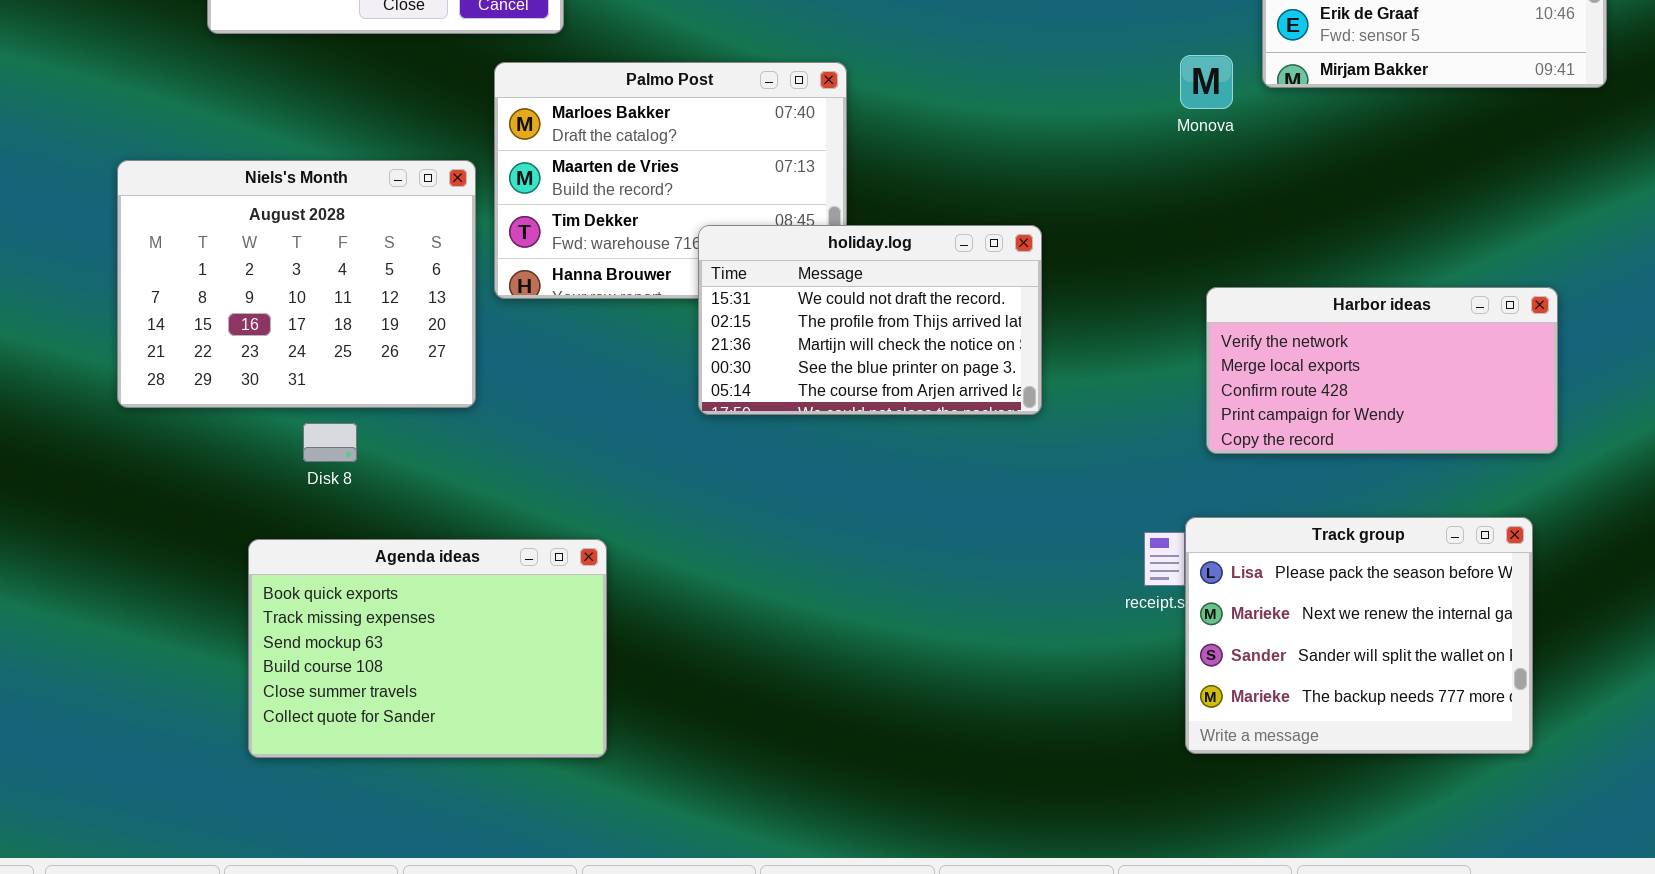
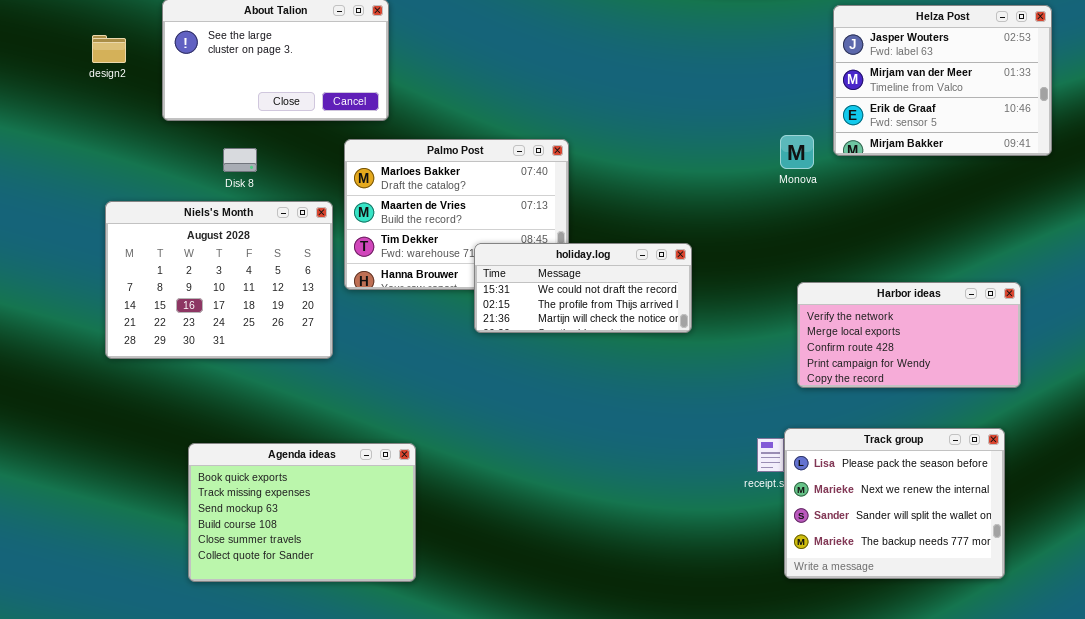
holiday.log: [698,225,1042,415] -> [474,243,692,333], resized
Disk 8: [303,423,357,462] -> [223,148,257,172], moved

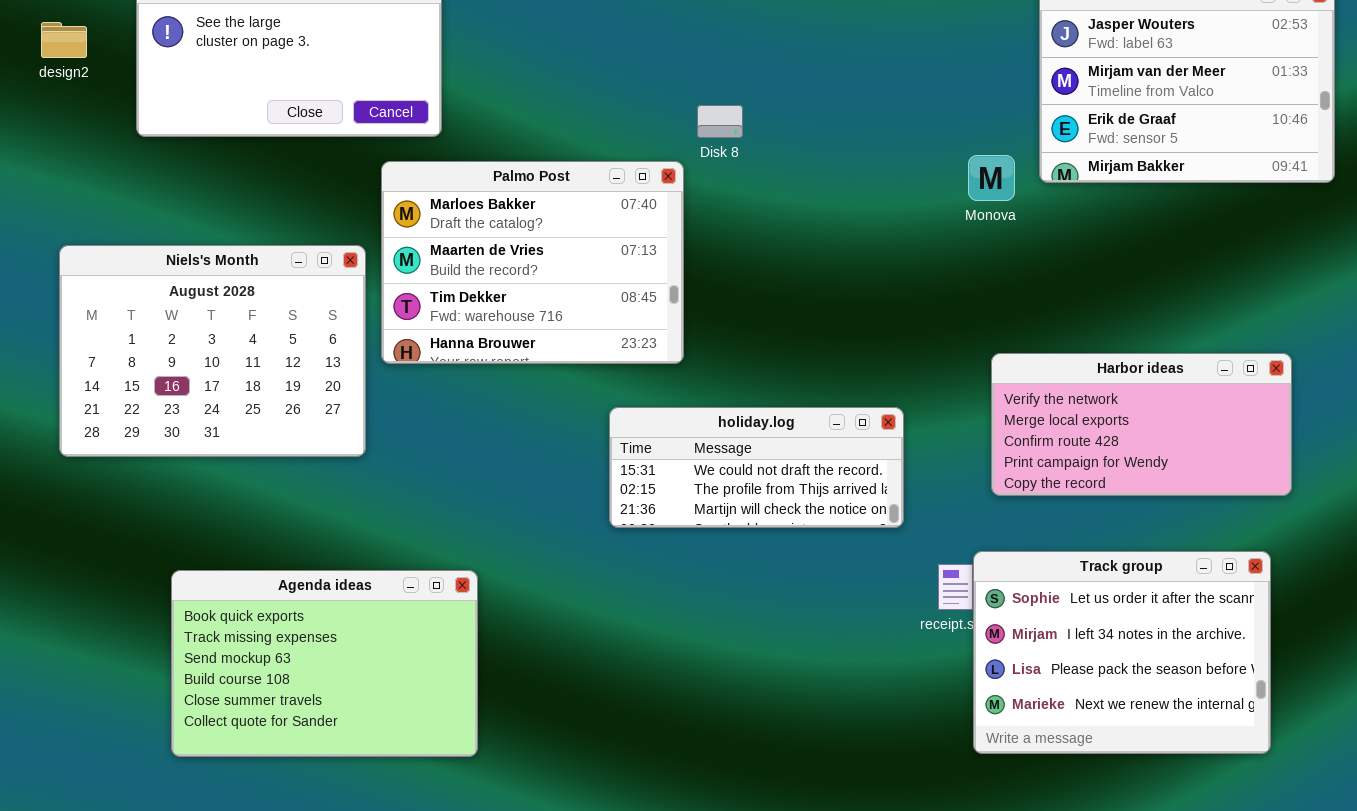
Disk 8: [223,148,257,172] -> [697,105,743,138], moved
holiday.log: [474,243,692,333] -> [609,407,904,528], moved
Track group: [784,428,1005,579] -> [973,551,1271,754], scrolled up 2 rows

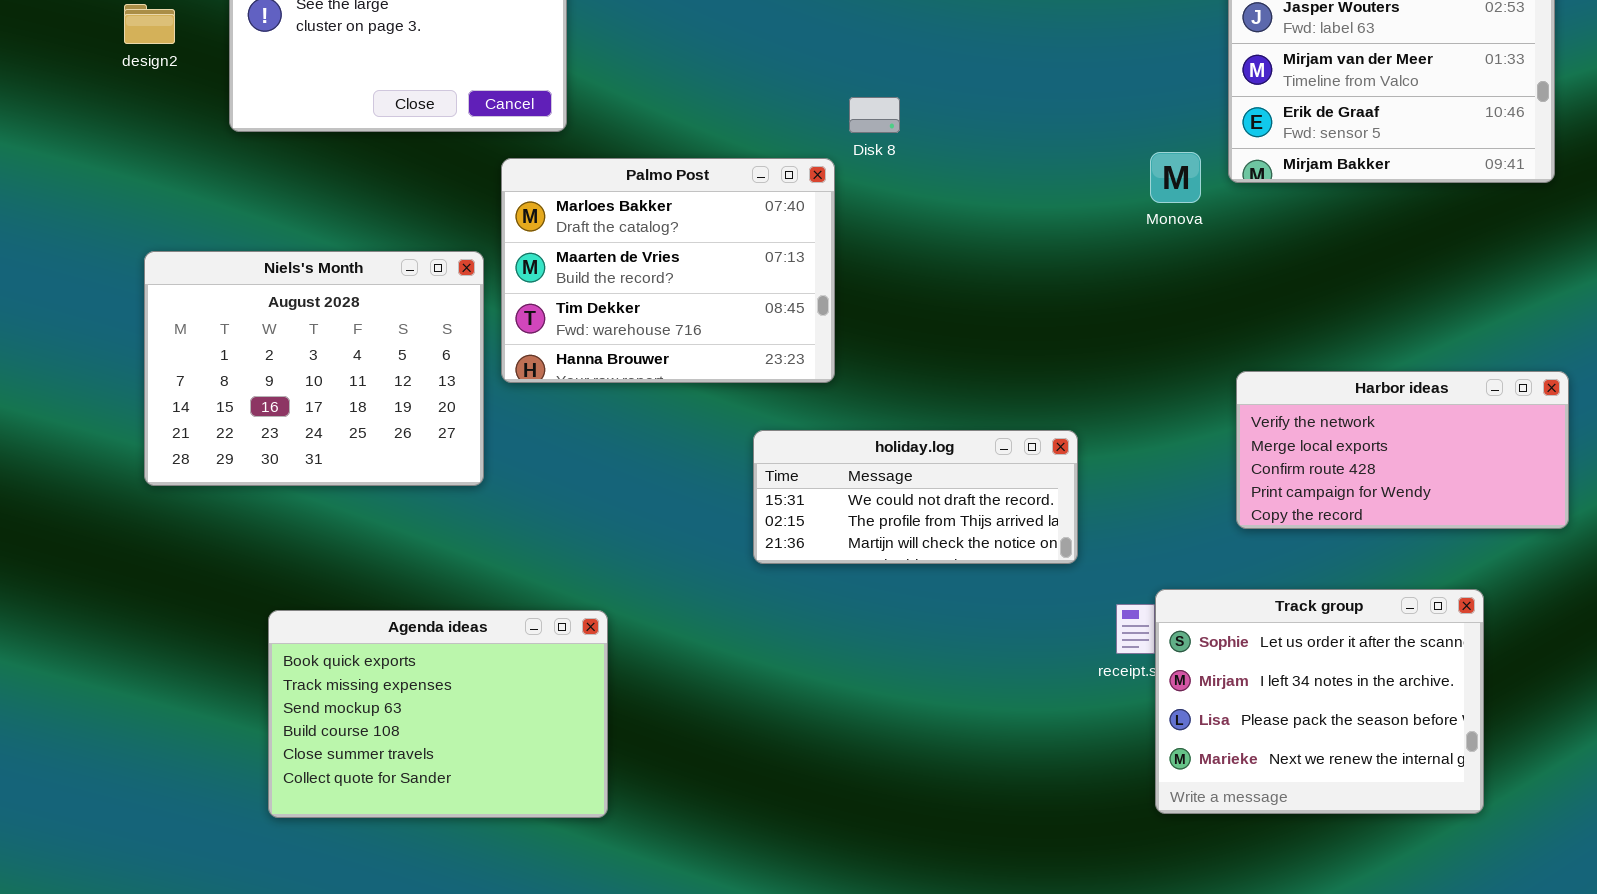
Harbor ideas: [991,353,1292,496] -> [1236,371,1569,529], moved

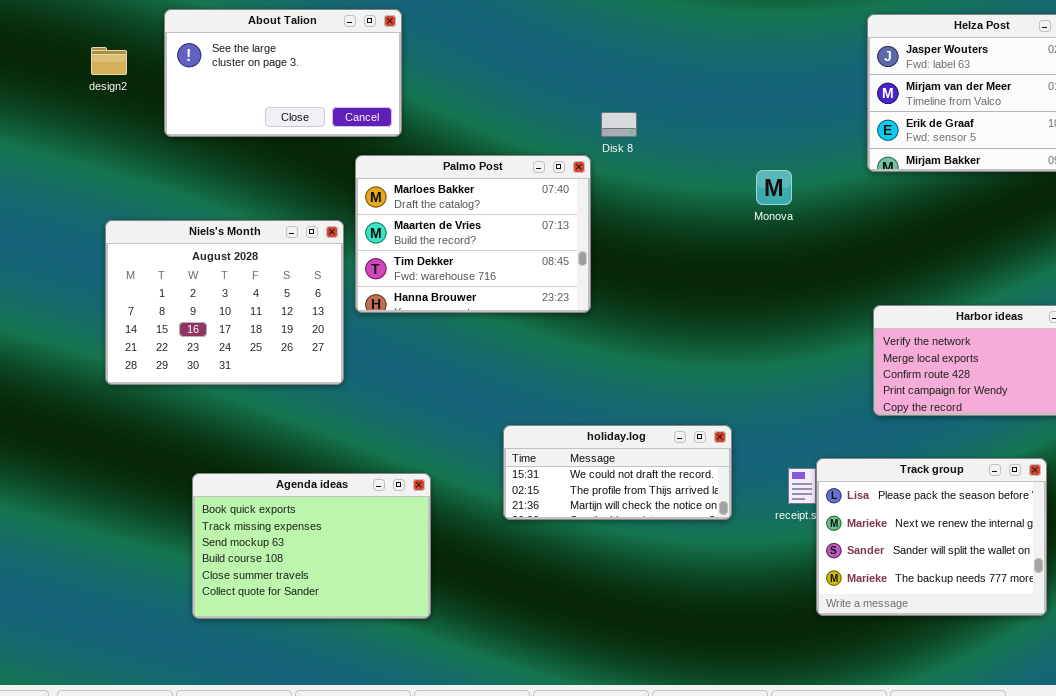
Monova: [1150,152,1201,203] -> [756,170,792,205], moved
holiday.log: [753,430,1078,564] -> [503,425,732,520], moved
Track group: [1155,589,1484,814] -> [816,458,1047,616], scrolled down 2 rows

